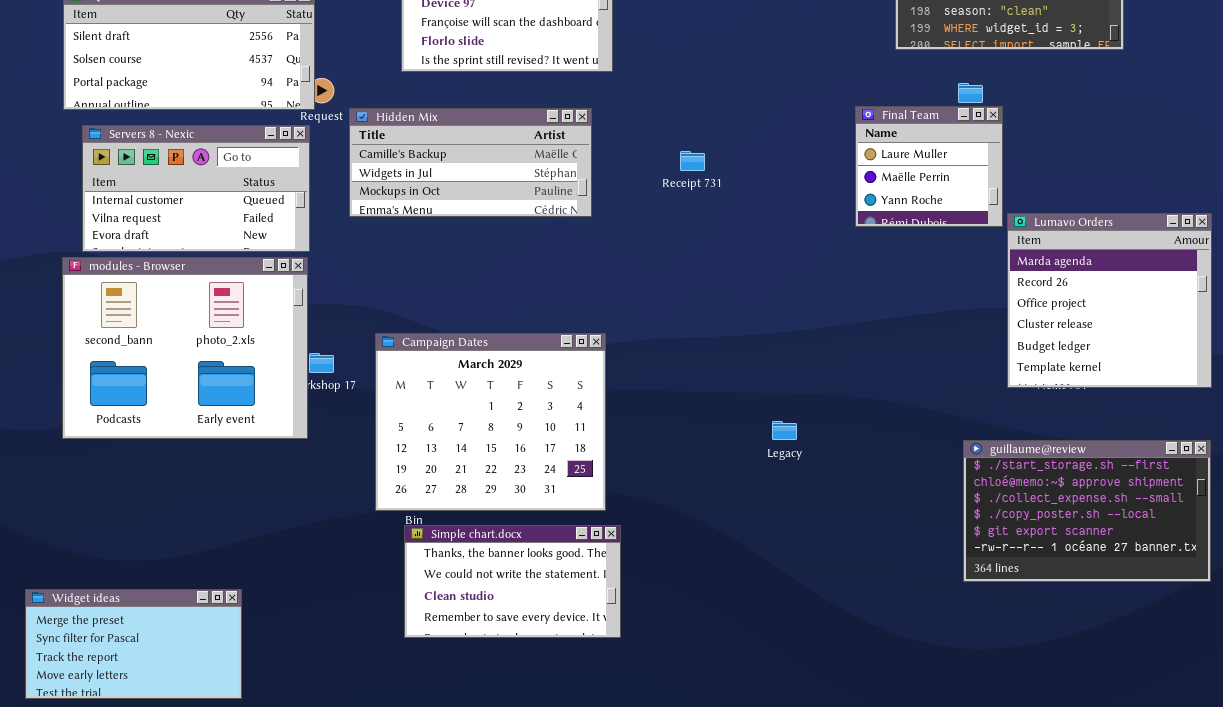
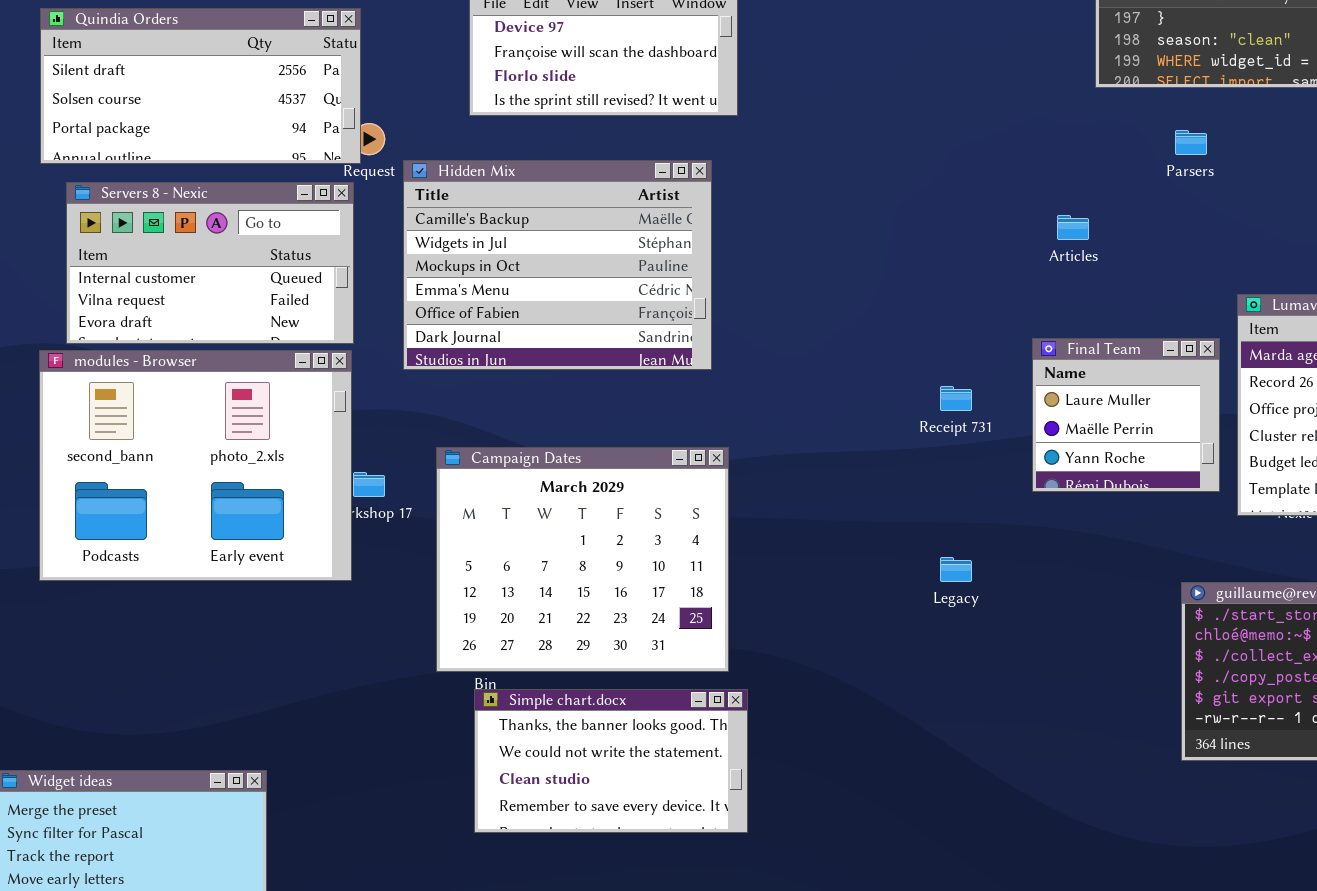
Final Team: [855,106,1003,227] -> [1032,338,1220,492], moved
Hidden Mix: [349,108,592,217] -> [403,160,712,370], resized
Receipt 731: [680,151,705,171] -> [940,386,972,411], moved

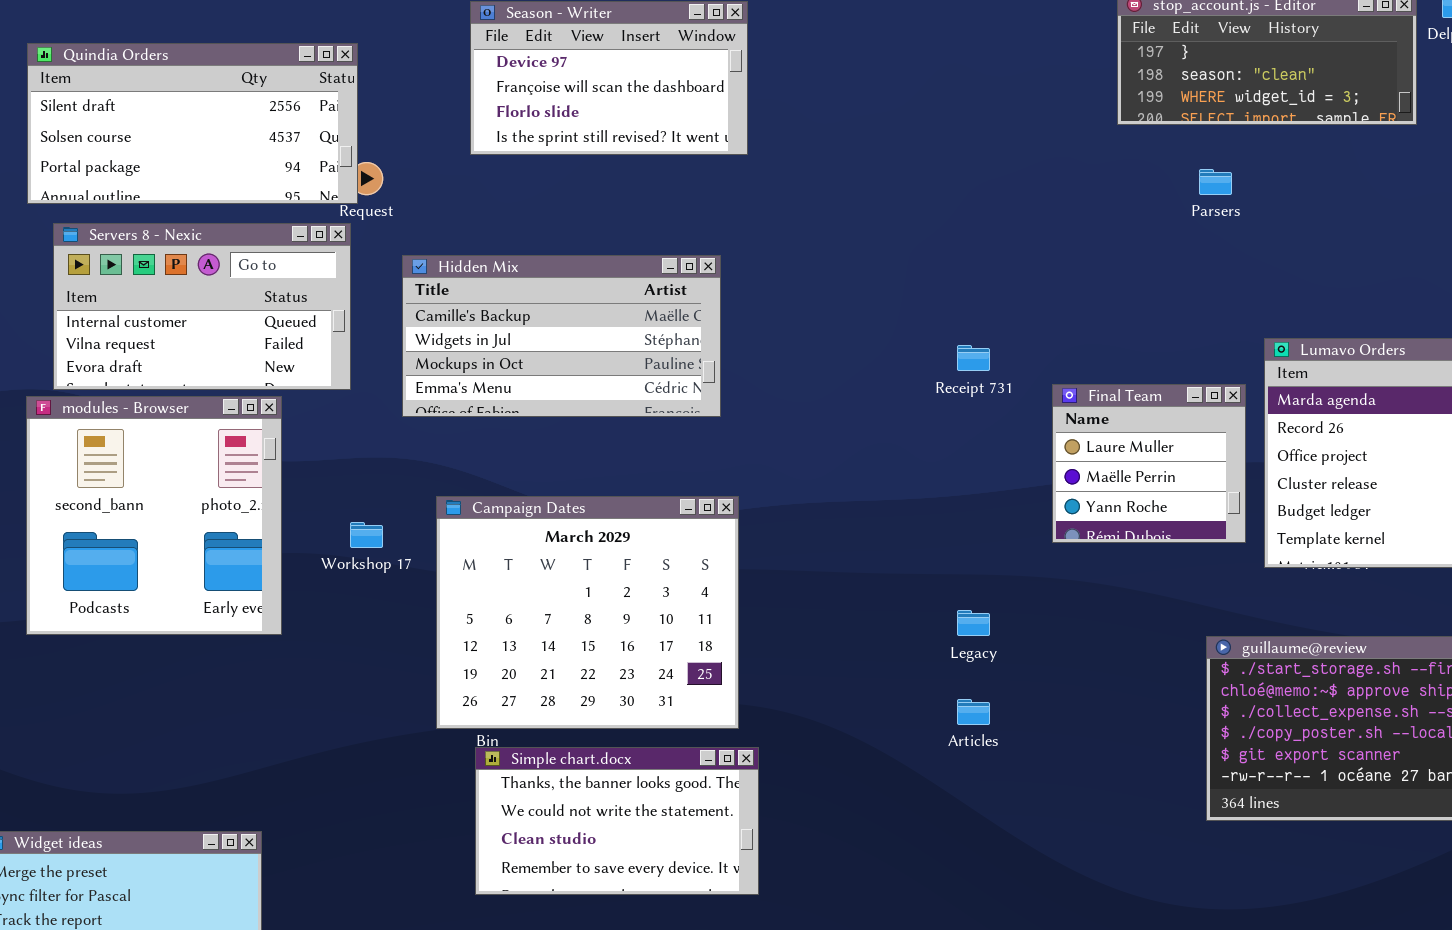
Hidden Mix: [403,160,712,370] -> [402,255,721,417], resized
Articles: [1057,215,1089,240] -> [957,699,990,725], moved
modules - Browser: [39,350,352,581] -> [26,396,282,635], resized
Receipt 731: [940,386,972,411] -> [957,345,990,371], moved

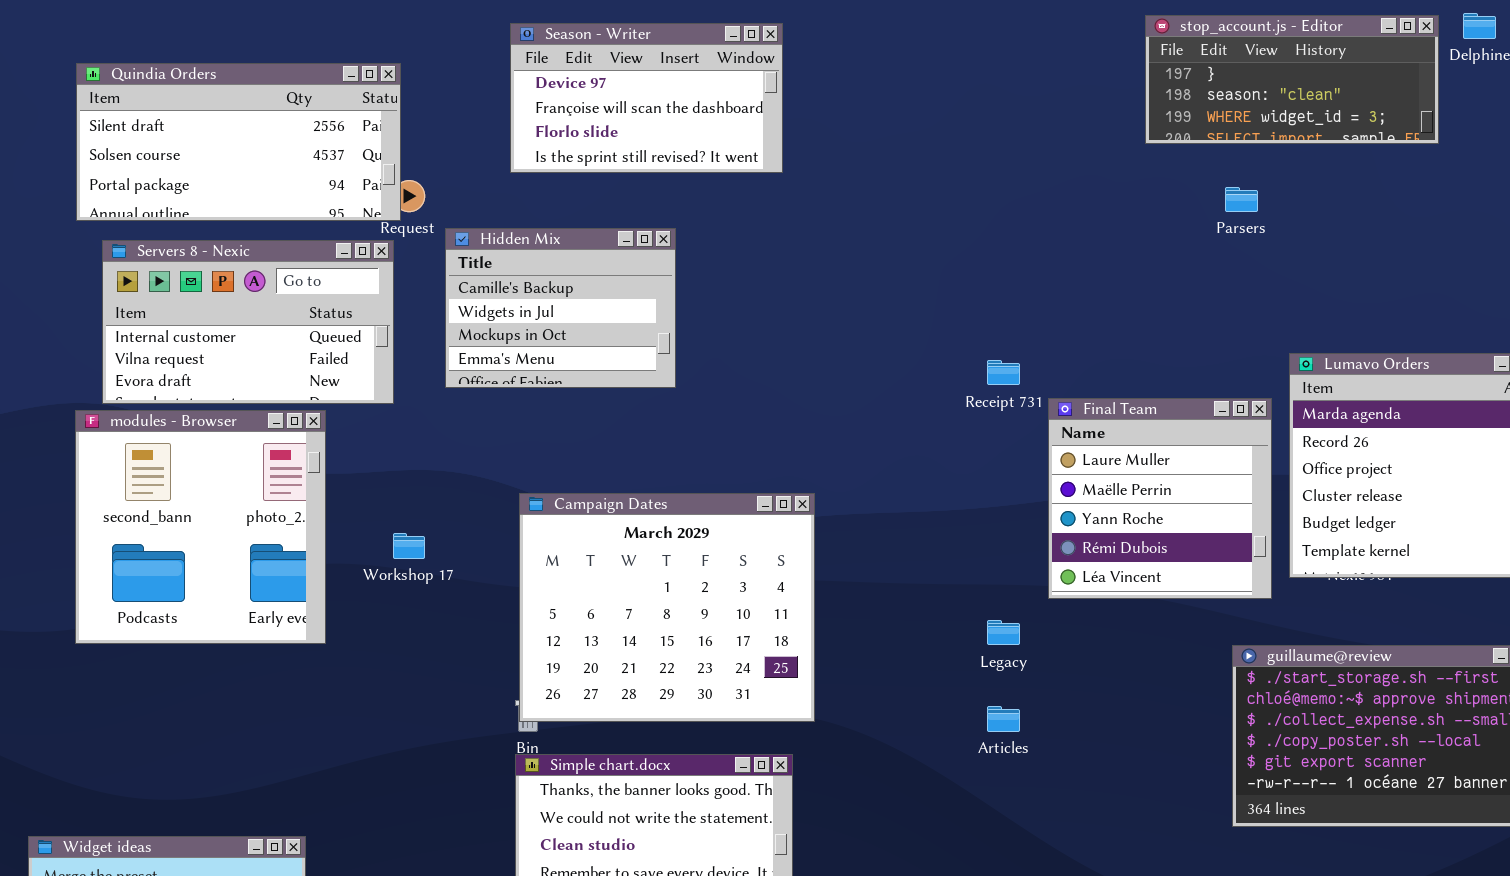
Hidden Mix: [402,255,721,417] -> [445,228,676,388], moved, resized
Final Team: [1052,384,1246,543] -> [1048,398,1272,599], resized
Campaign Dates: [436,496,739,729] -> [519,493,815,722], moved

